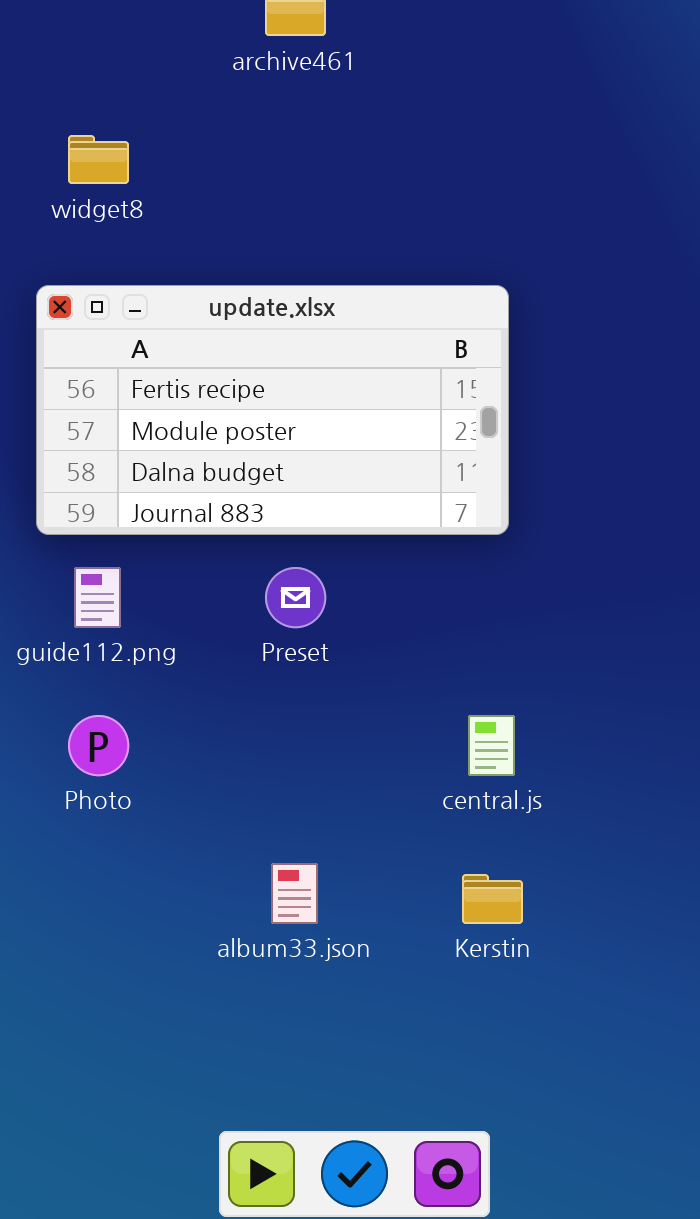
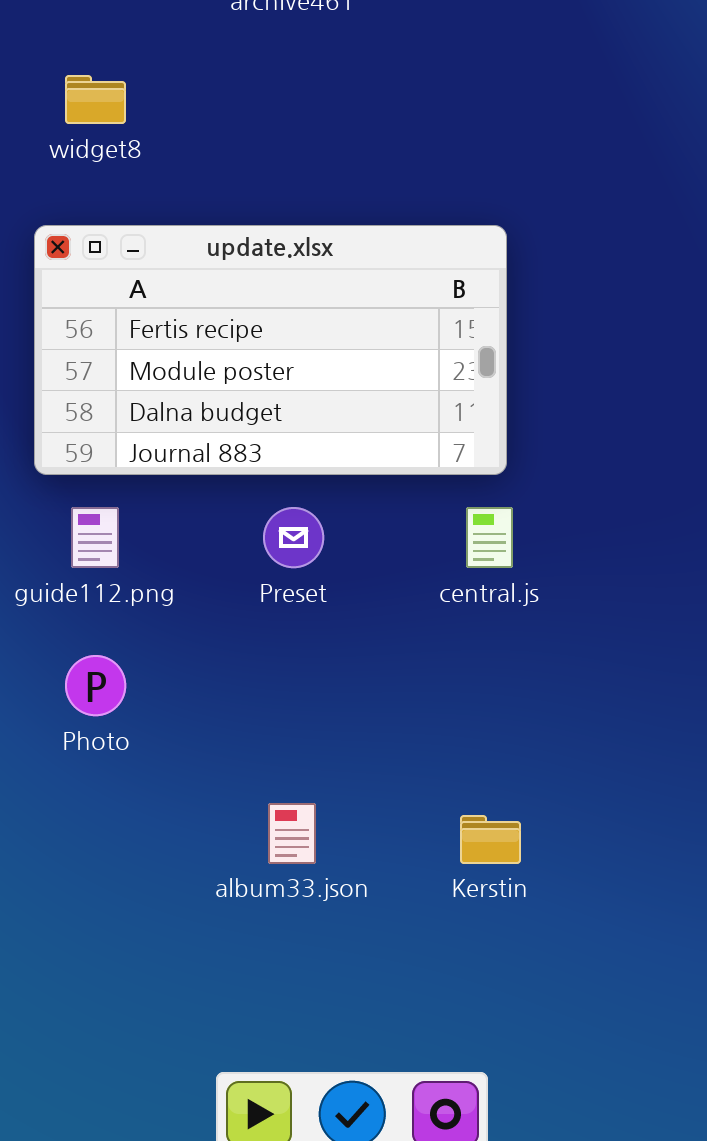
central.js: [468,715,515,776] -> [466,507,513,568], moved

